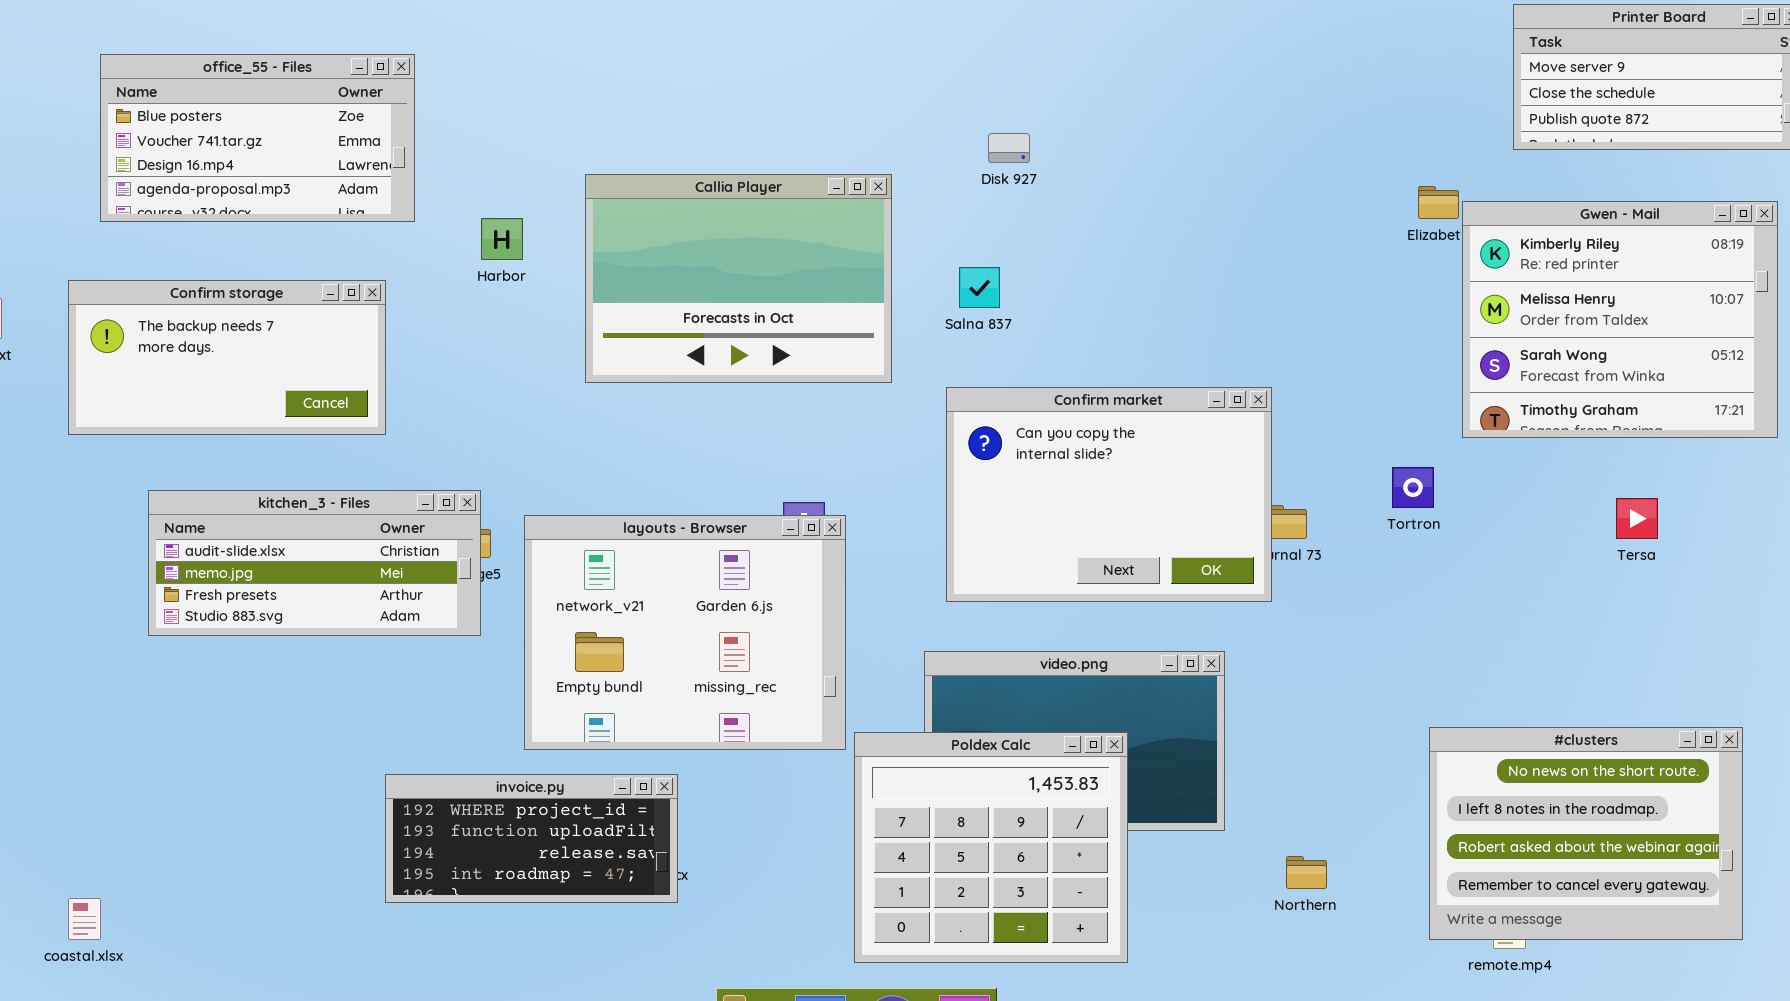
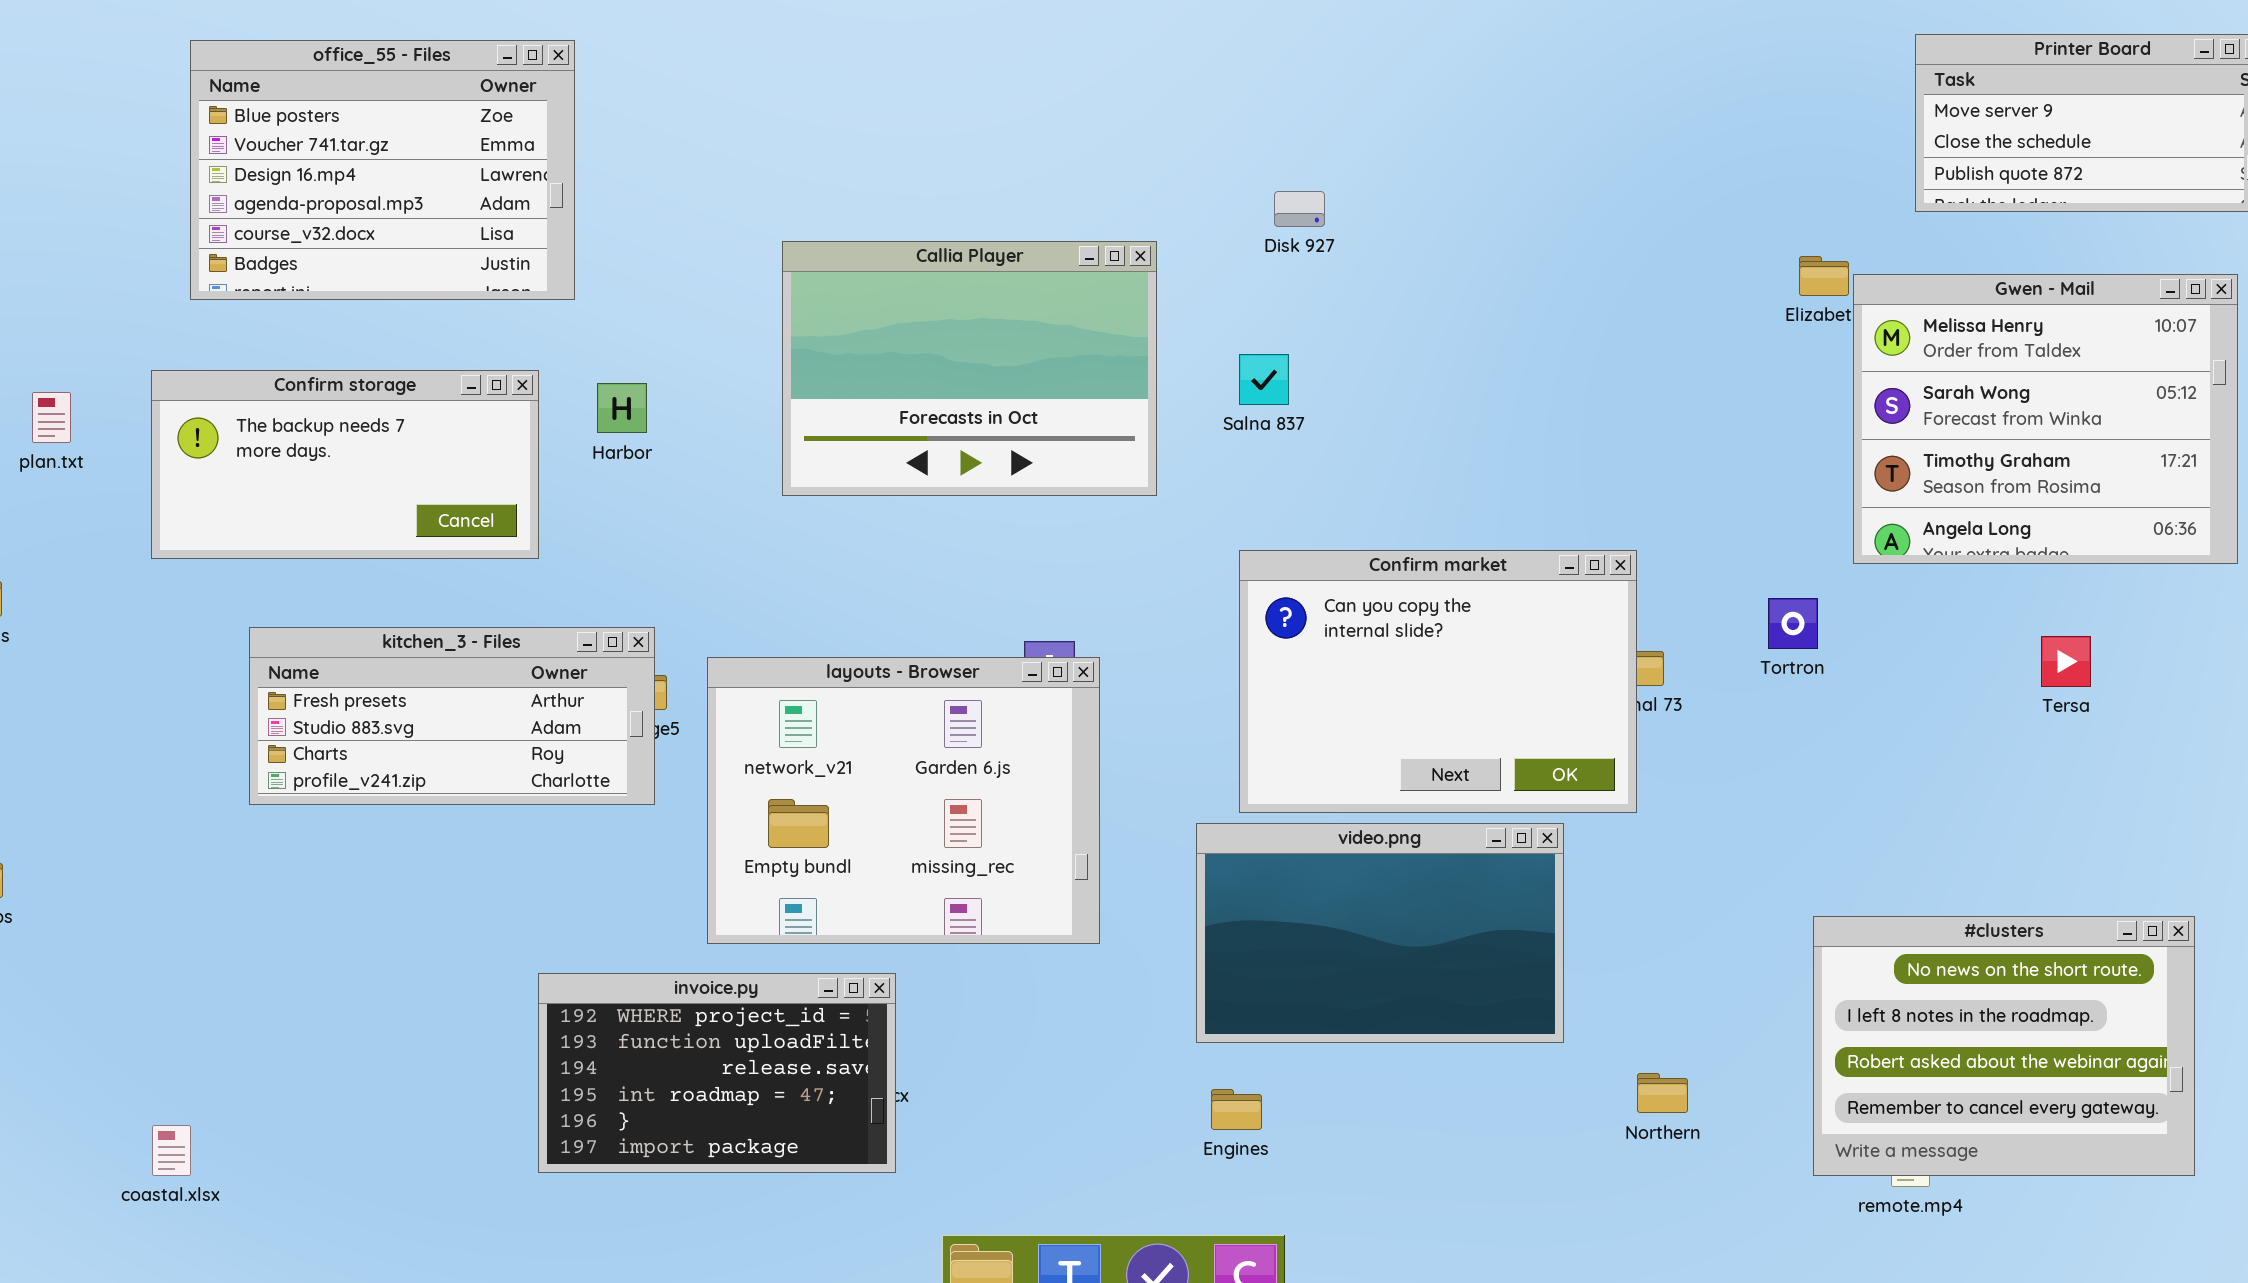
office_55 - Files: [100,54,415,222] -> [190,40,575,300], resized
Gwen - Mail: [1462,201,1778,438] -> [1853,274,2238,564], scrolled down 1 row
Harbor: [481,218,523,260] -> [597,383,647,433], moved
Confirm market: [946,387,1272,602] -> [1239,550,1637,813], moved
kitchen_3 - Files: [148,490,481,636] -> [249,627,655,805], scrolled down 2 rows
Poldex Calc: [854,732,1128,963] -> none, closed
invoice.py: [385,774,678,903] -> [538,973,896,1173], resized

